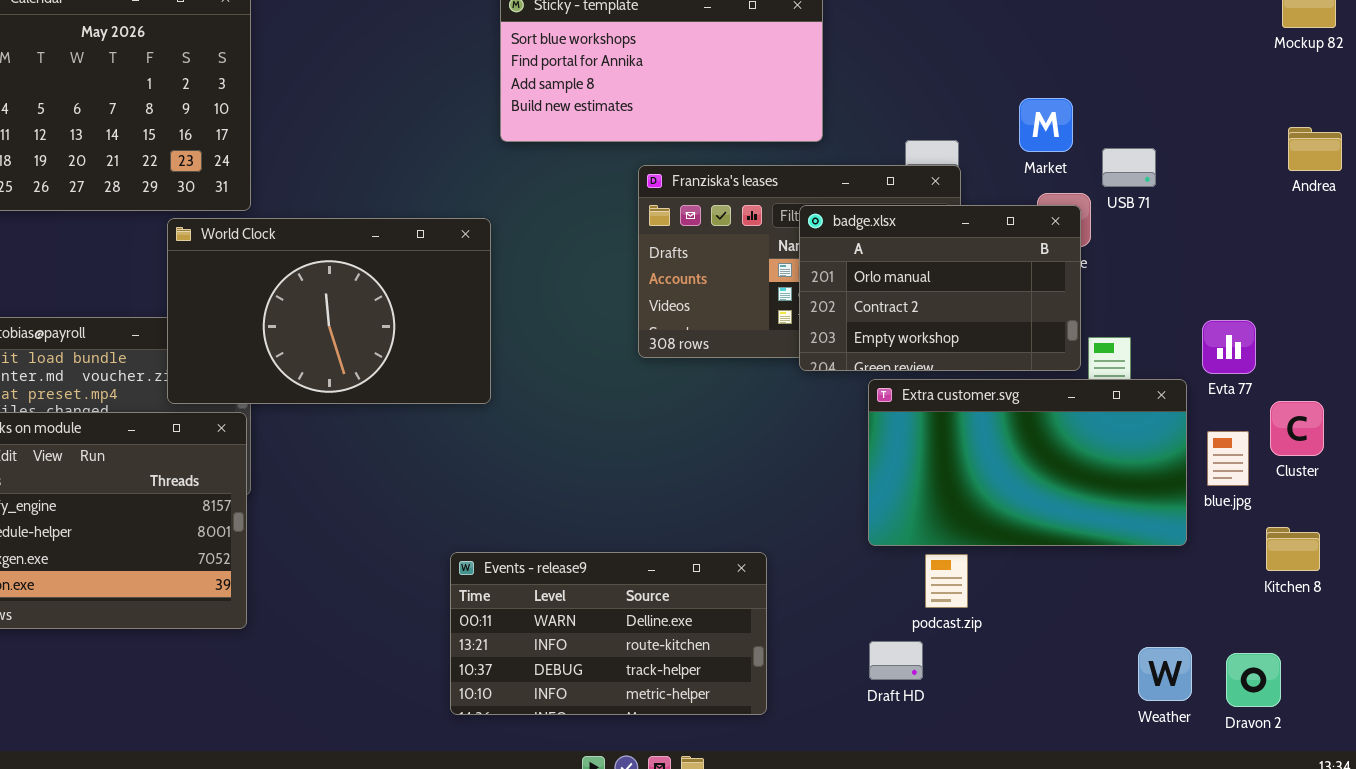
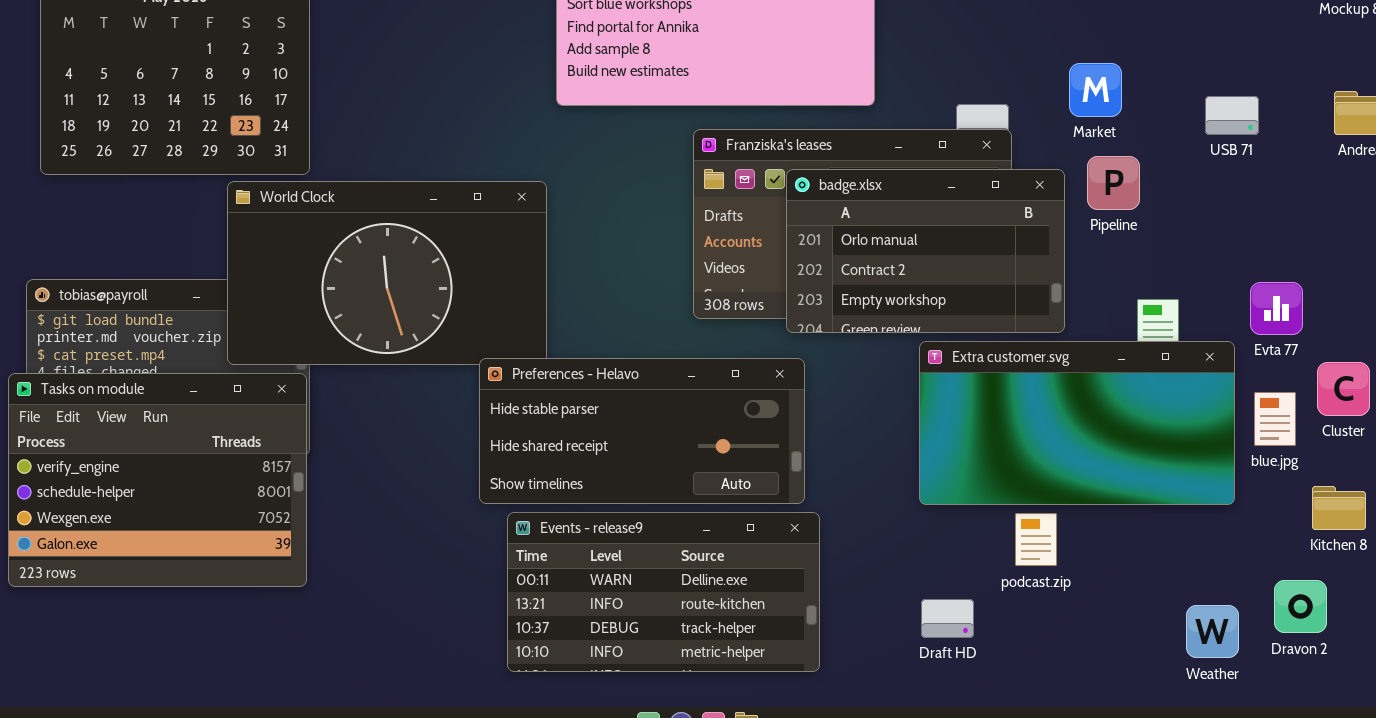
USB 71: [1102,148,1156,187] -> [1205,96,1259,135], moved
badge.xlsx: [799,205,1081,371] -> [786,169,1065,333], moved
Preferences - Helavo: none -> [479,358,805,504], opened
podcast.zip: [925,554,968,608] -> [1015,513,1057,566], moved
Dravon 2: [1226,653,1281,707] -> [1274,580,1327,633], moved

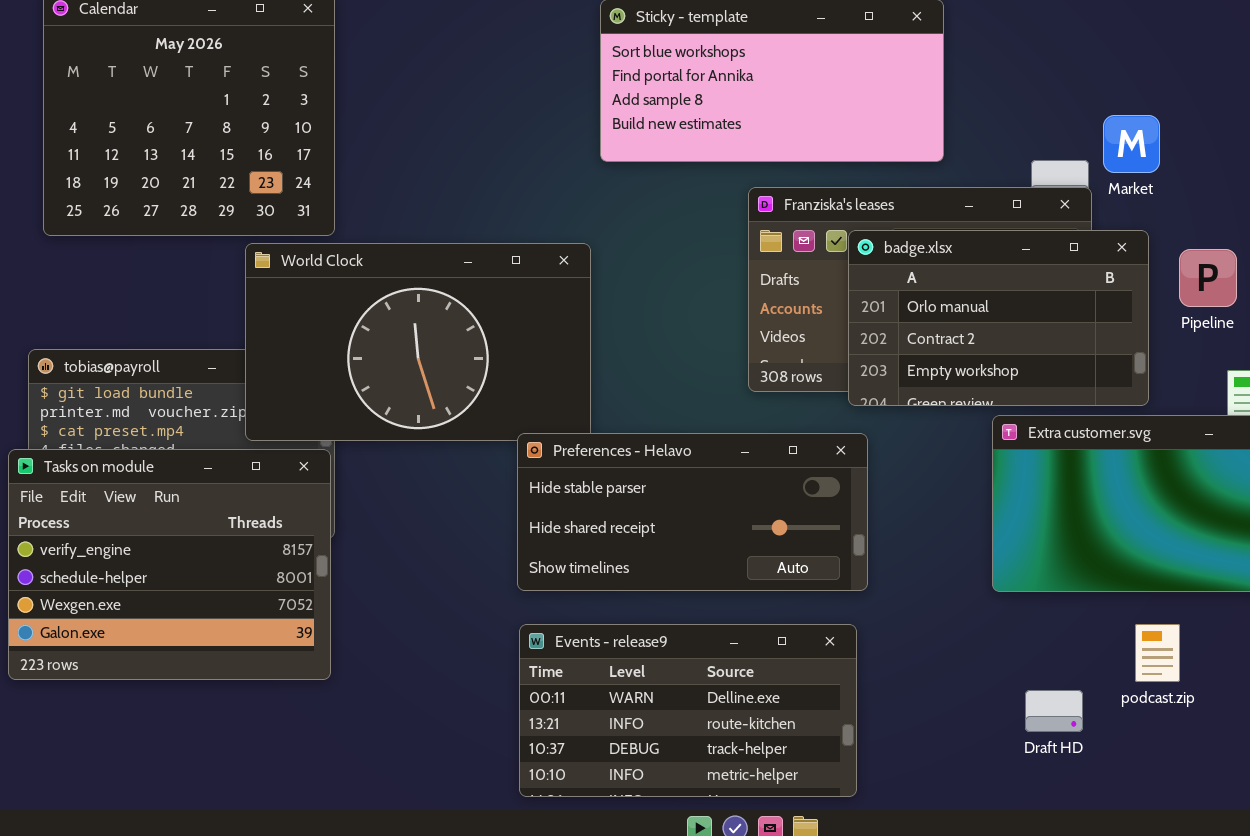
Market: [1069,63,1122,117] -> [1103,115,1160,173], moved
Pipeline: [1087,156,1140,210] -> [1179,249,1237,307], moved
Events - release9: [507,512,820,672] -> [519,624,857,797], moved
podcast.zip: [1015,513,1057,566] -> [1135,624,1180,682], moved
Draft HD: [921,599,974,638] -> [1025,690,1083,732], moved

